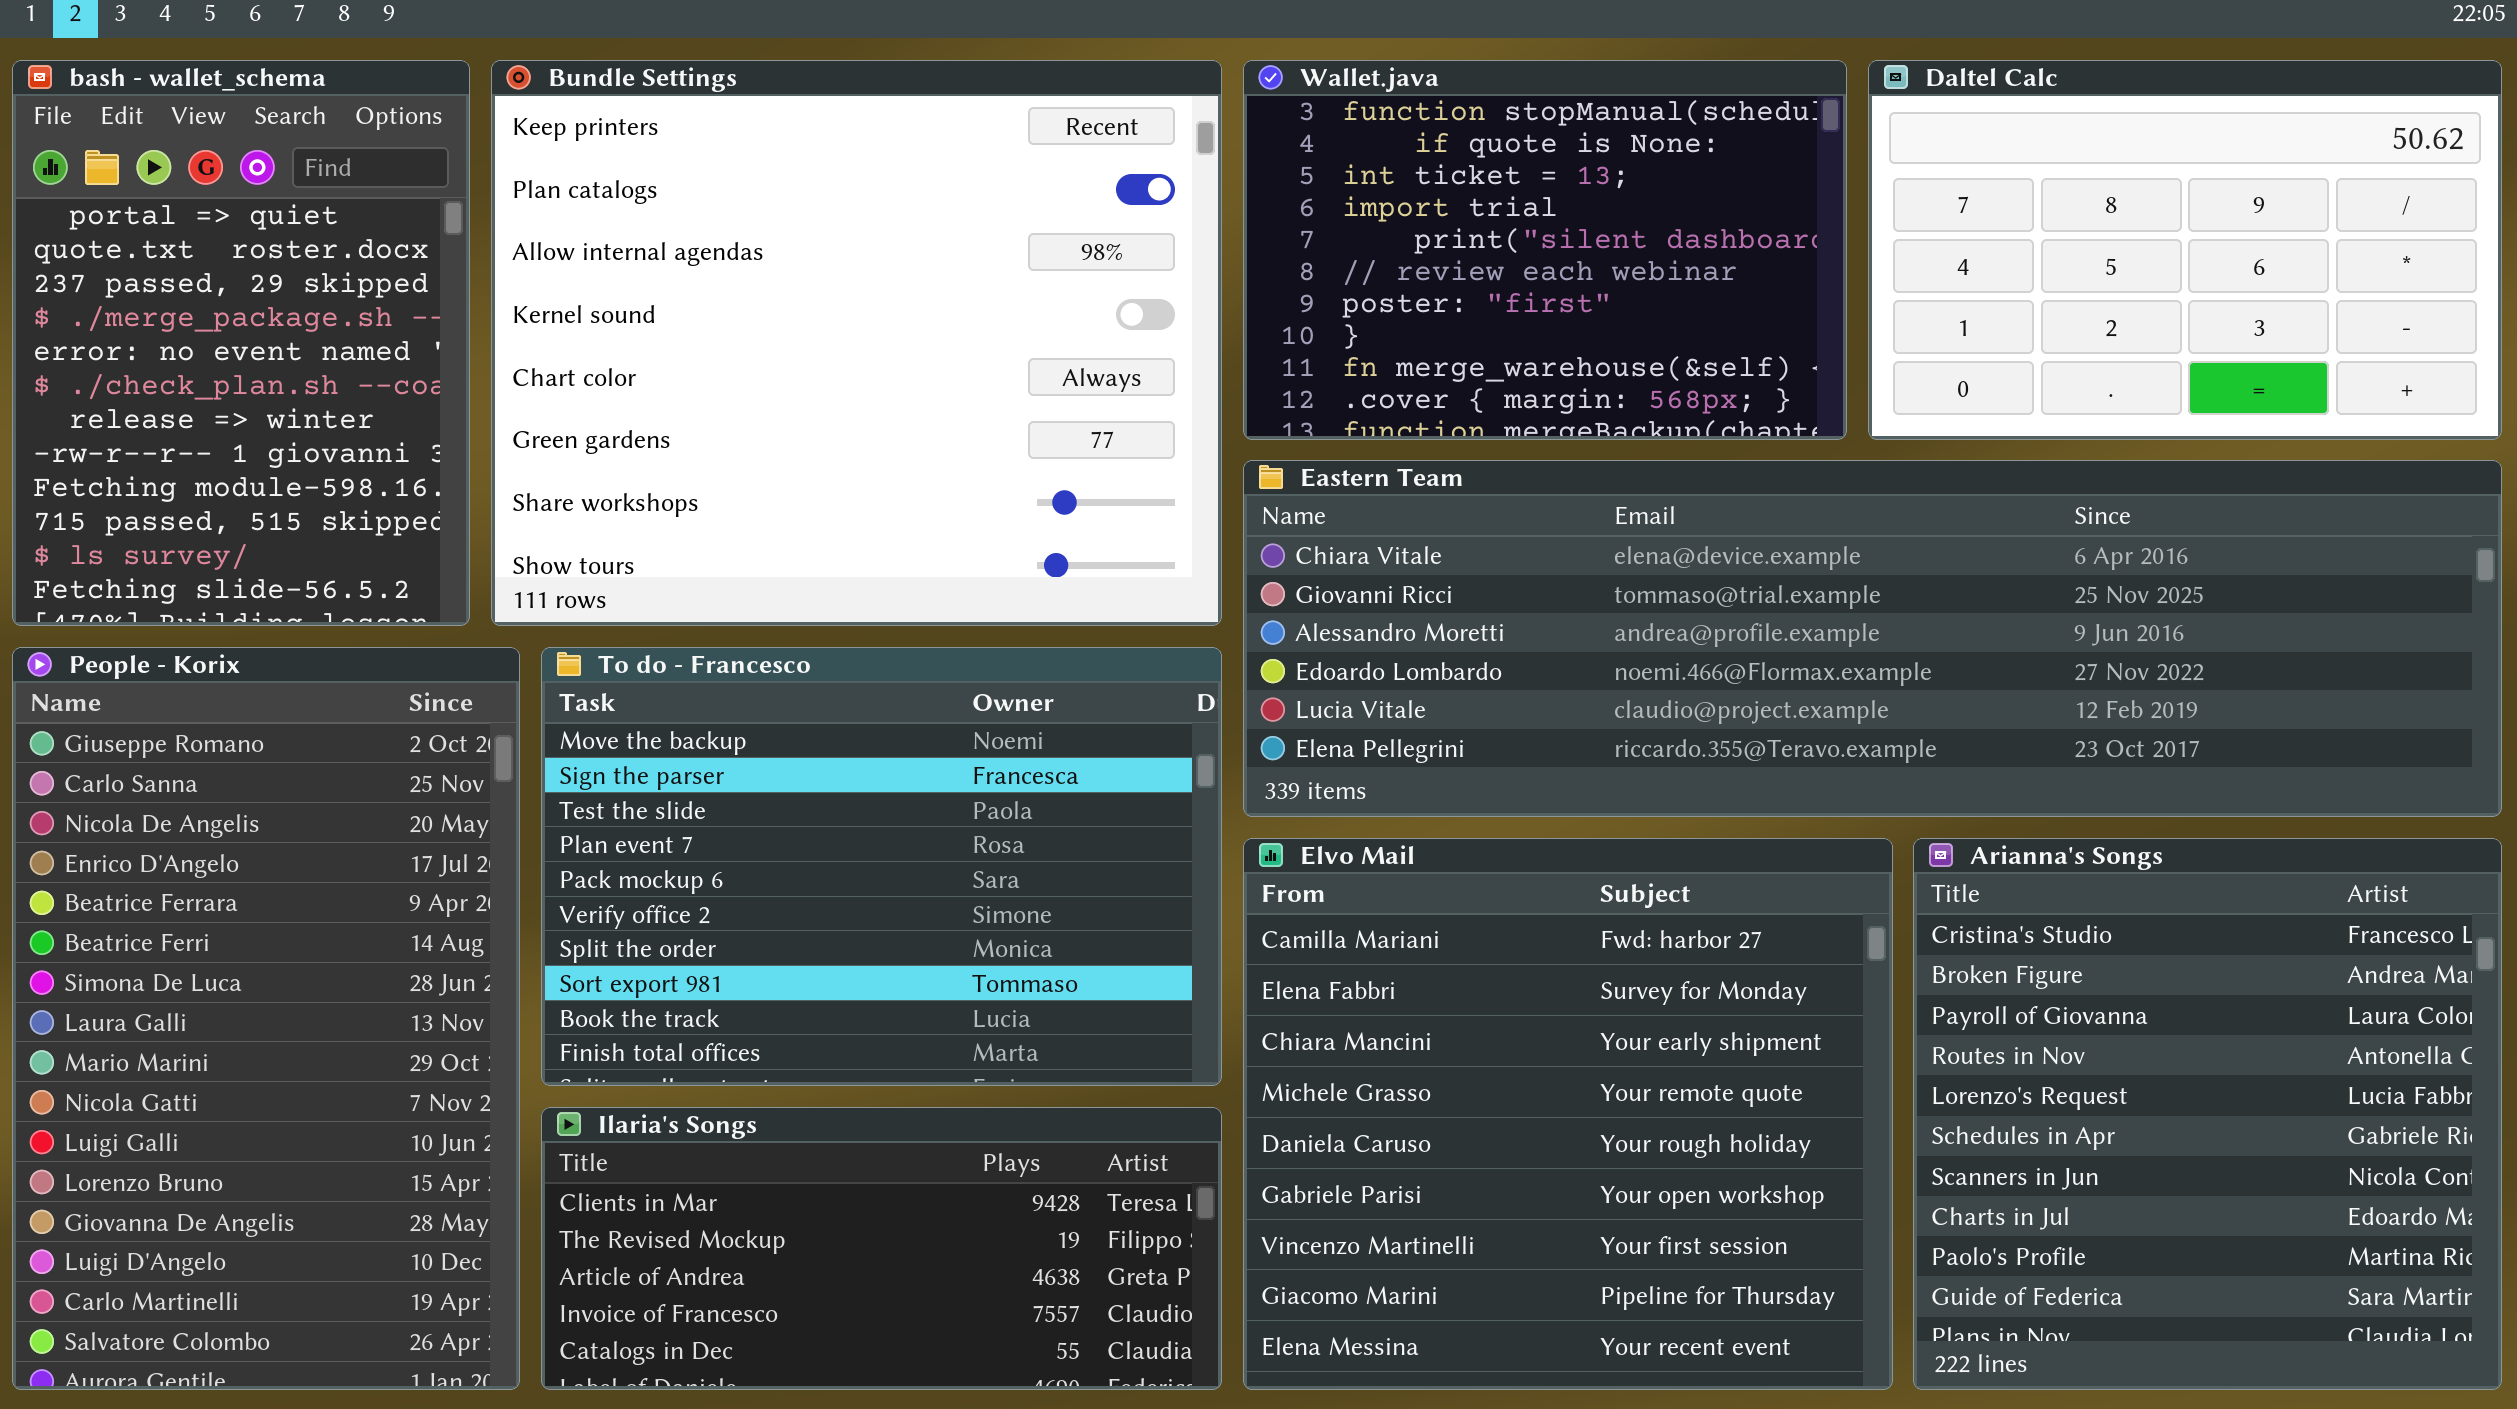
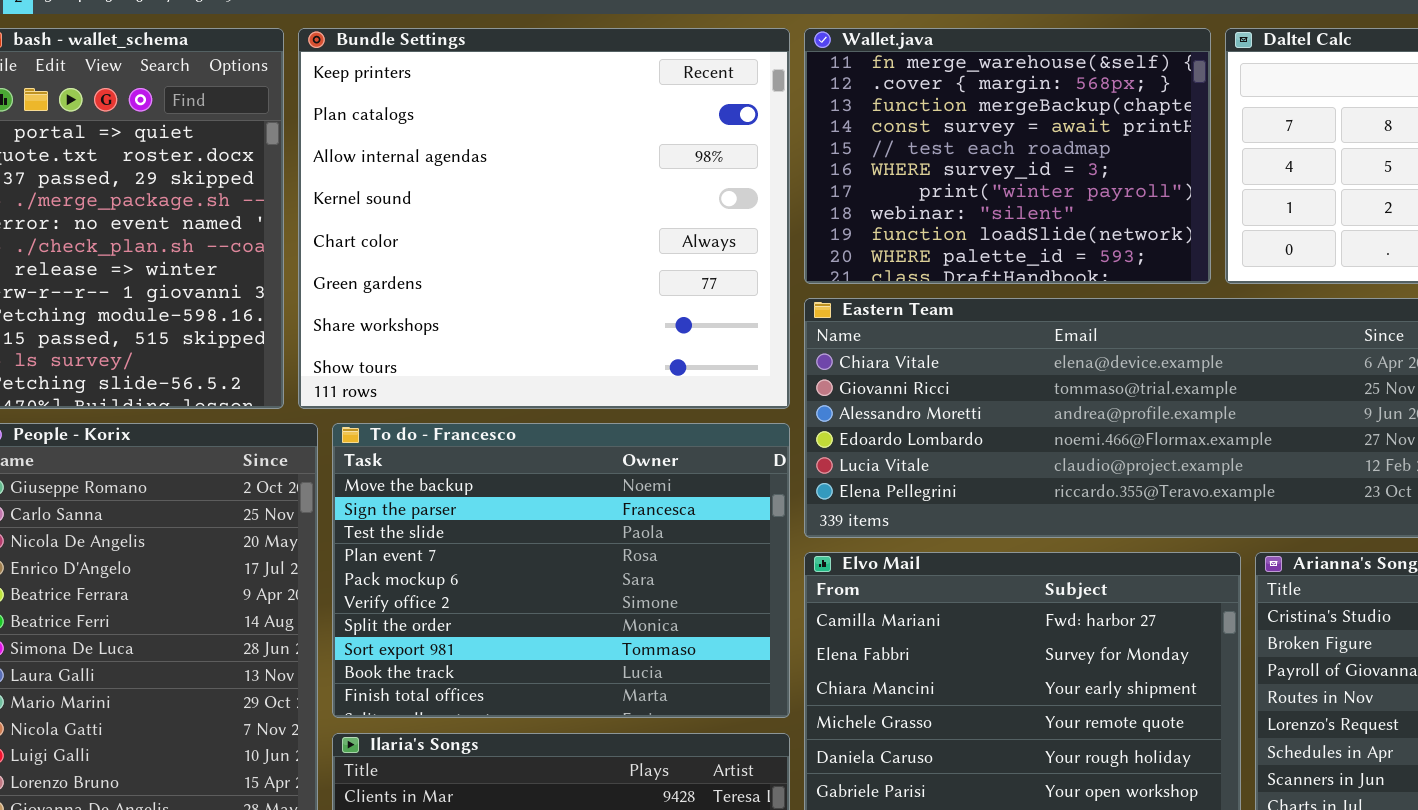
Wallet.java: [1243,60,1847,440] -> [804,28,1211,284], scrolled down 8 rows

